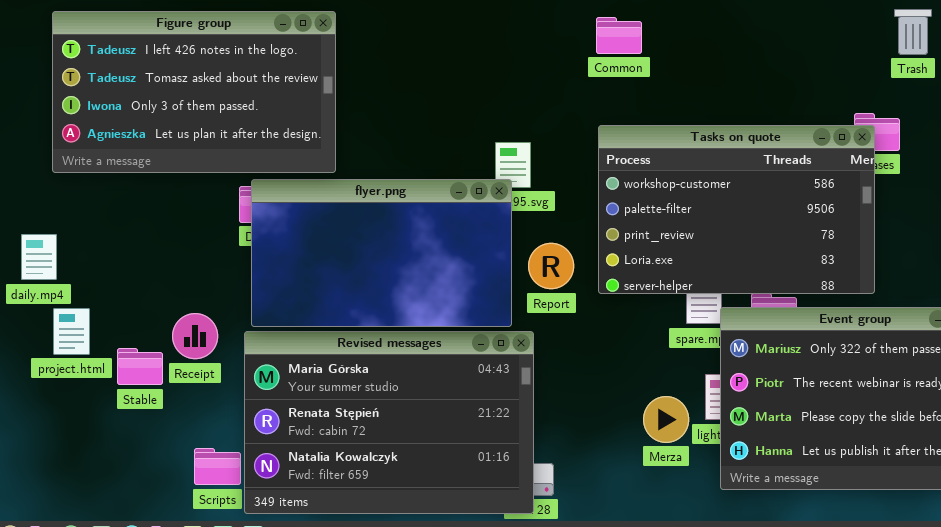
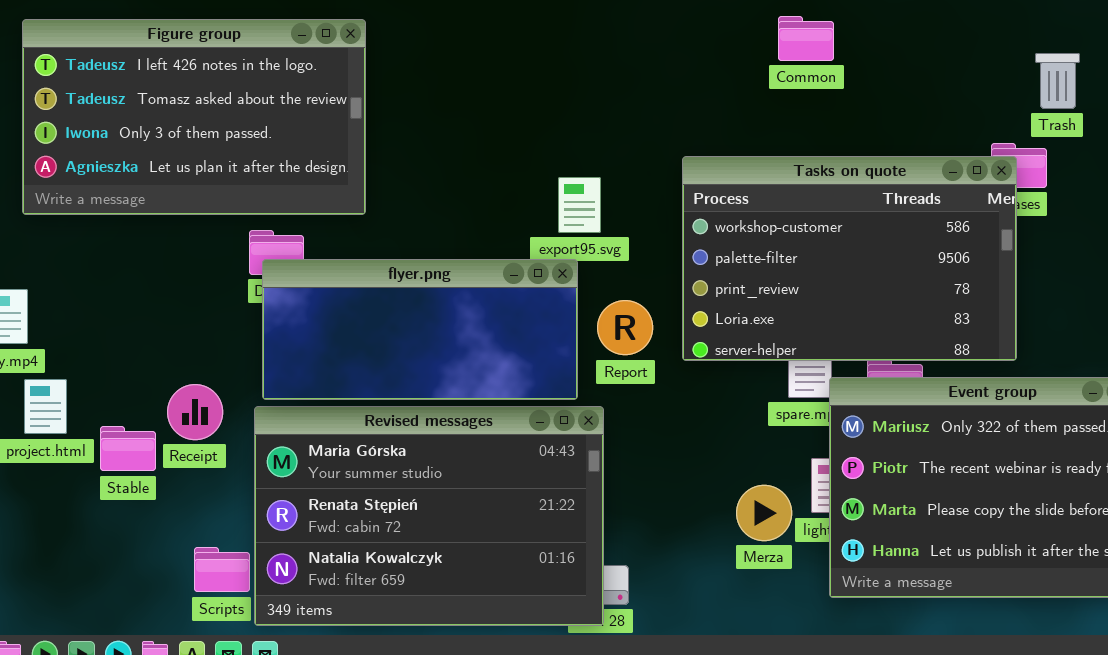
Trash: [894,9,932,55] -> [1035,53,1080,109], moved
Common: [596,17,642,54] -> [778,16,834,61], moved
flyer.png: [251,179,512,327] -> [262,259,578,400], resized

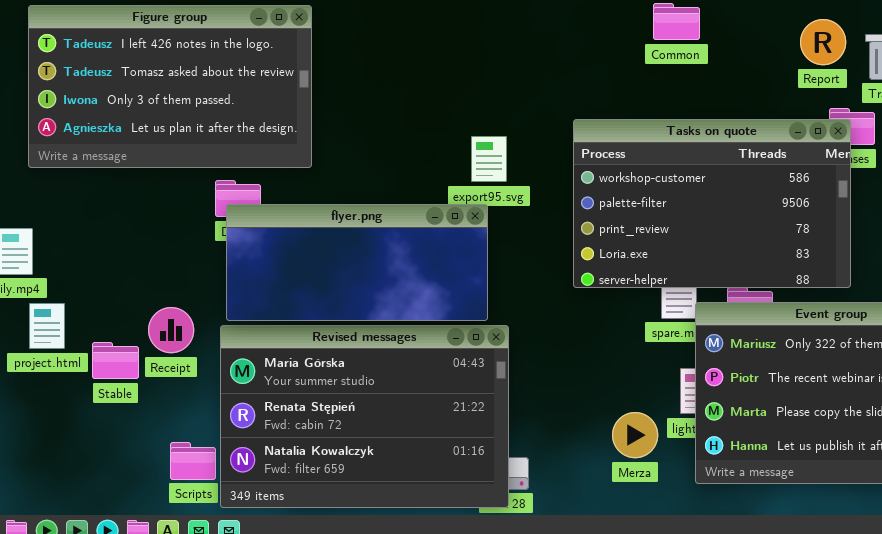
Report: [597,300,653,355] -> [800,19,846,65], moved
Merza: [736,485,792,541] -> [612,412,658,458], moved

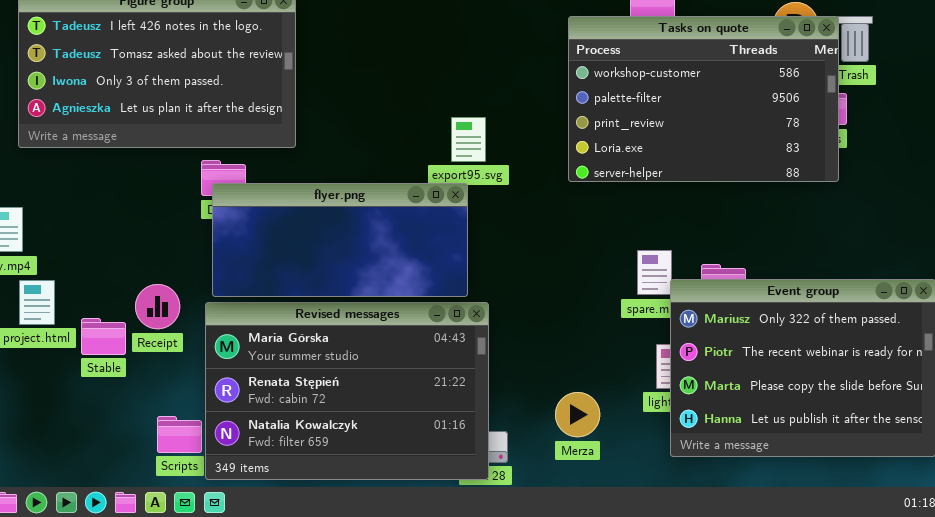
Tasks on quote: [573,119,851,288] -> [568,16,839,182], moved
Merza: [612,412,658,458] -> [555,392,600,437], moved

